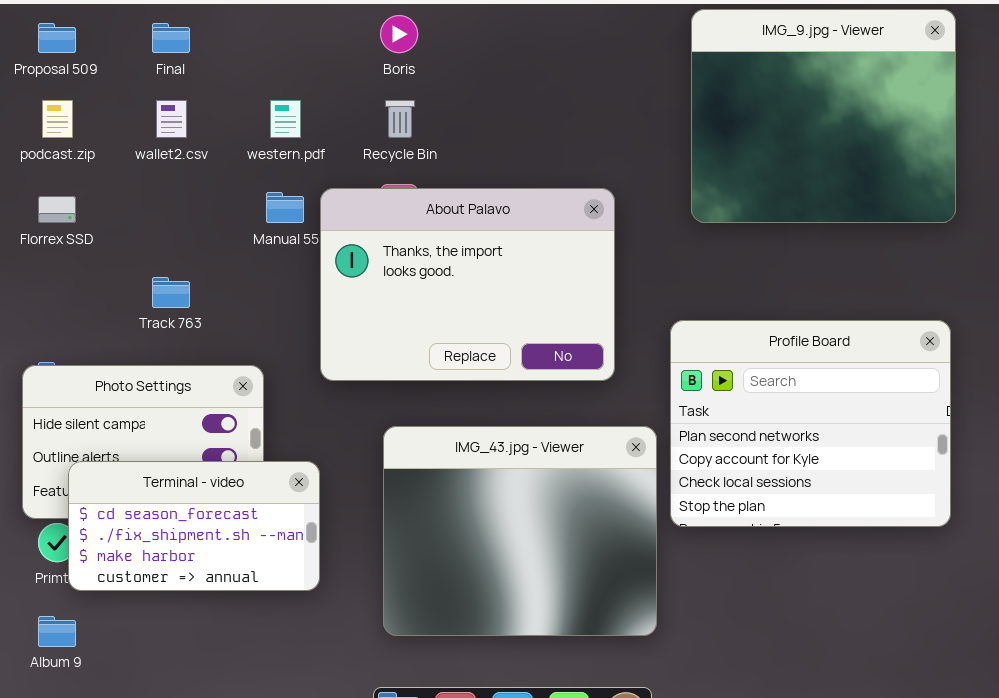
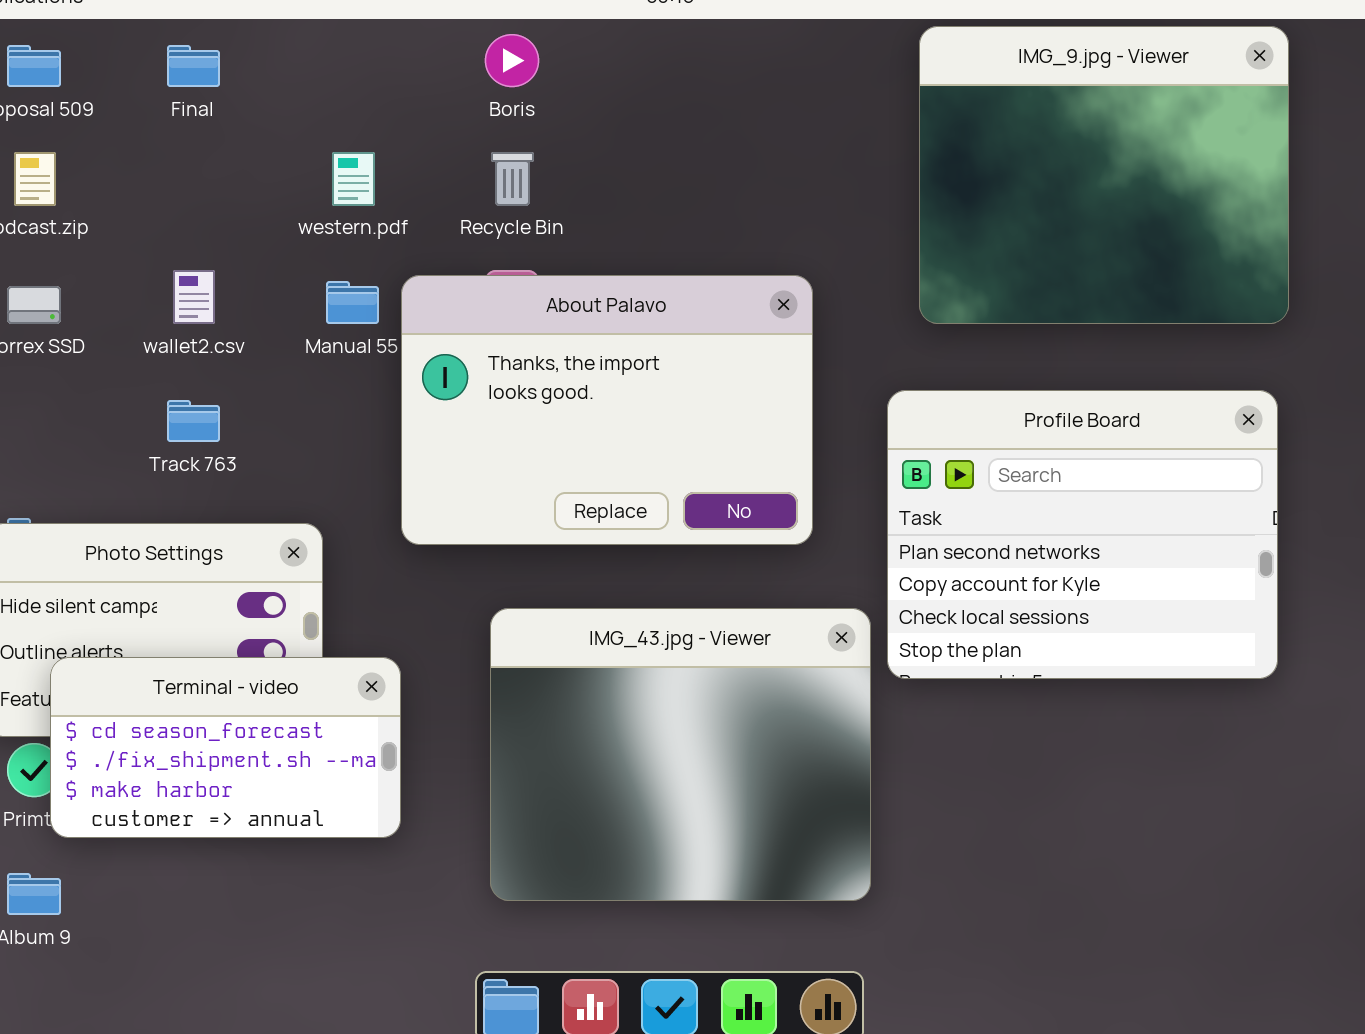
wallet2.csv: [156,100,187,138] -> [173,270,215,324], moved
Profile Board: [670,320,951,527] -> [887,390,1278,679], moved

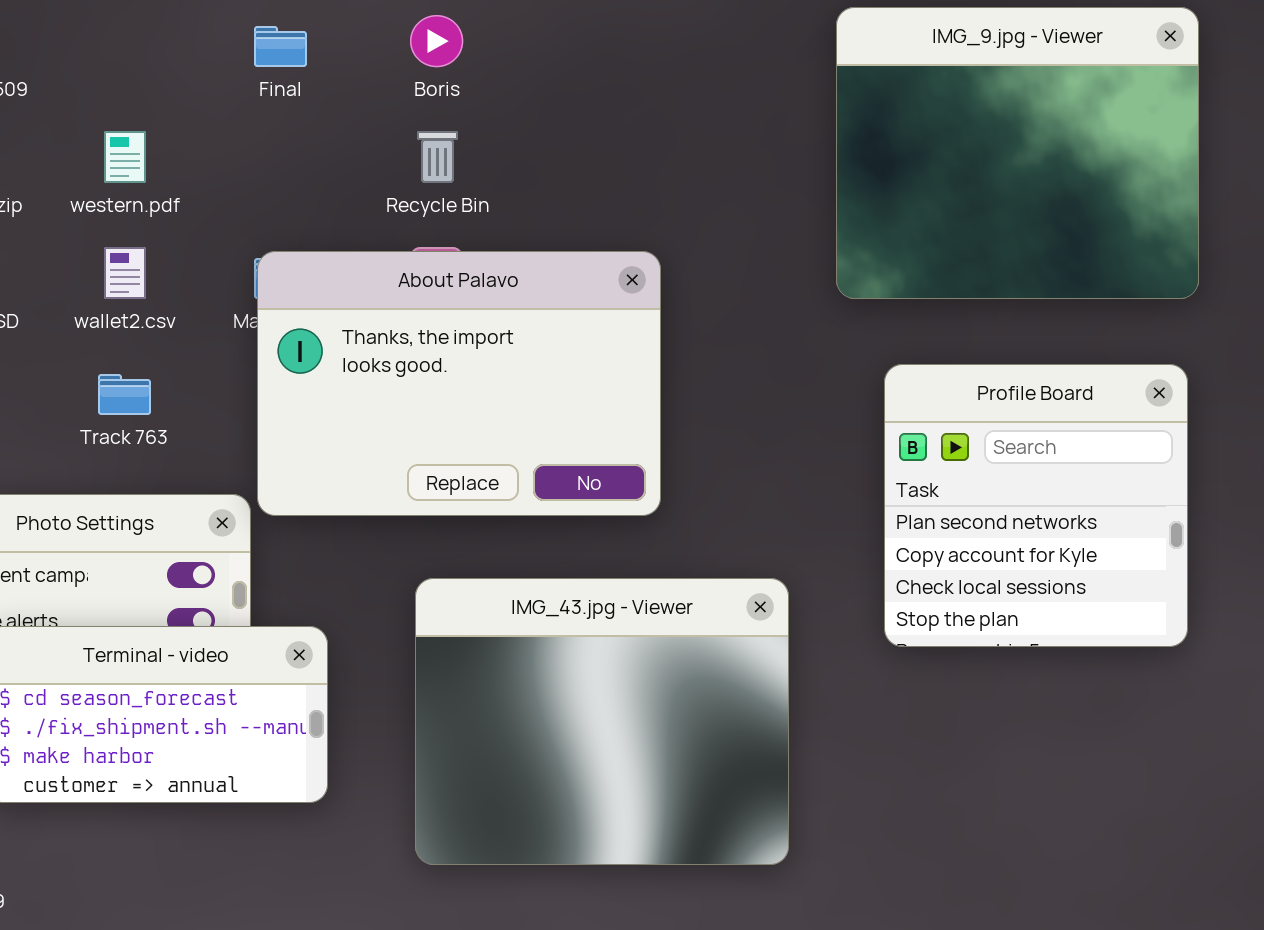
Final: [167,45,220,87] -> [254,26,307,67], moved
western.pdf: [332,152,375,206] -> [104,131,146,183], moved
About Palavo: [401,275,813,545] -> [257,251,661,516], moved
Profile Board: [887,390,1278,679] -> [884,364,1188,647], resized

